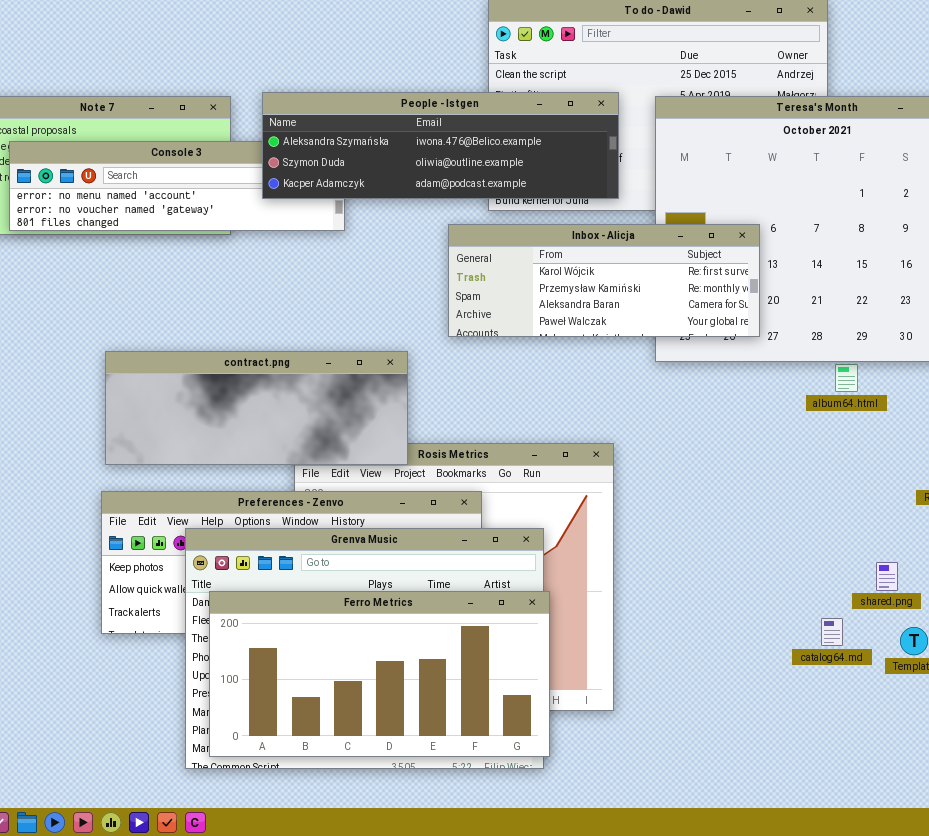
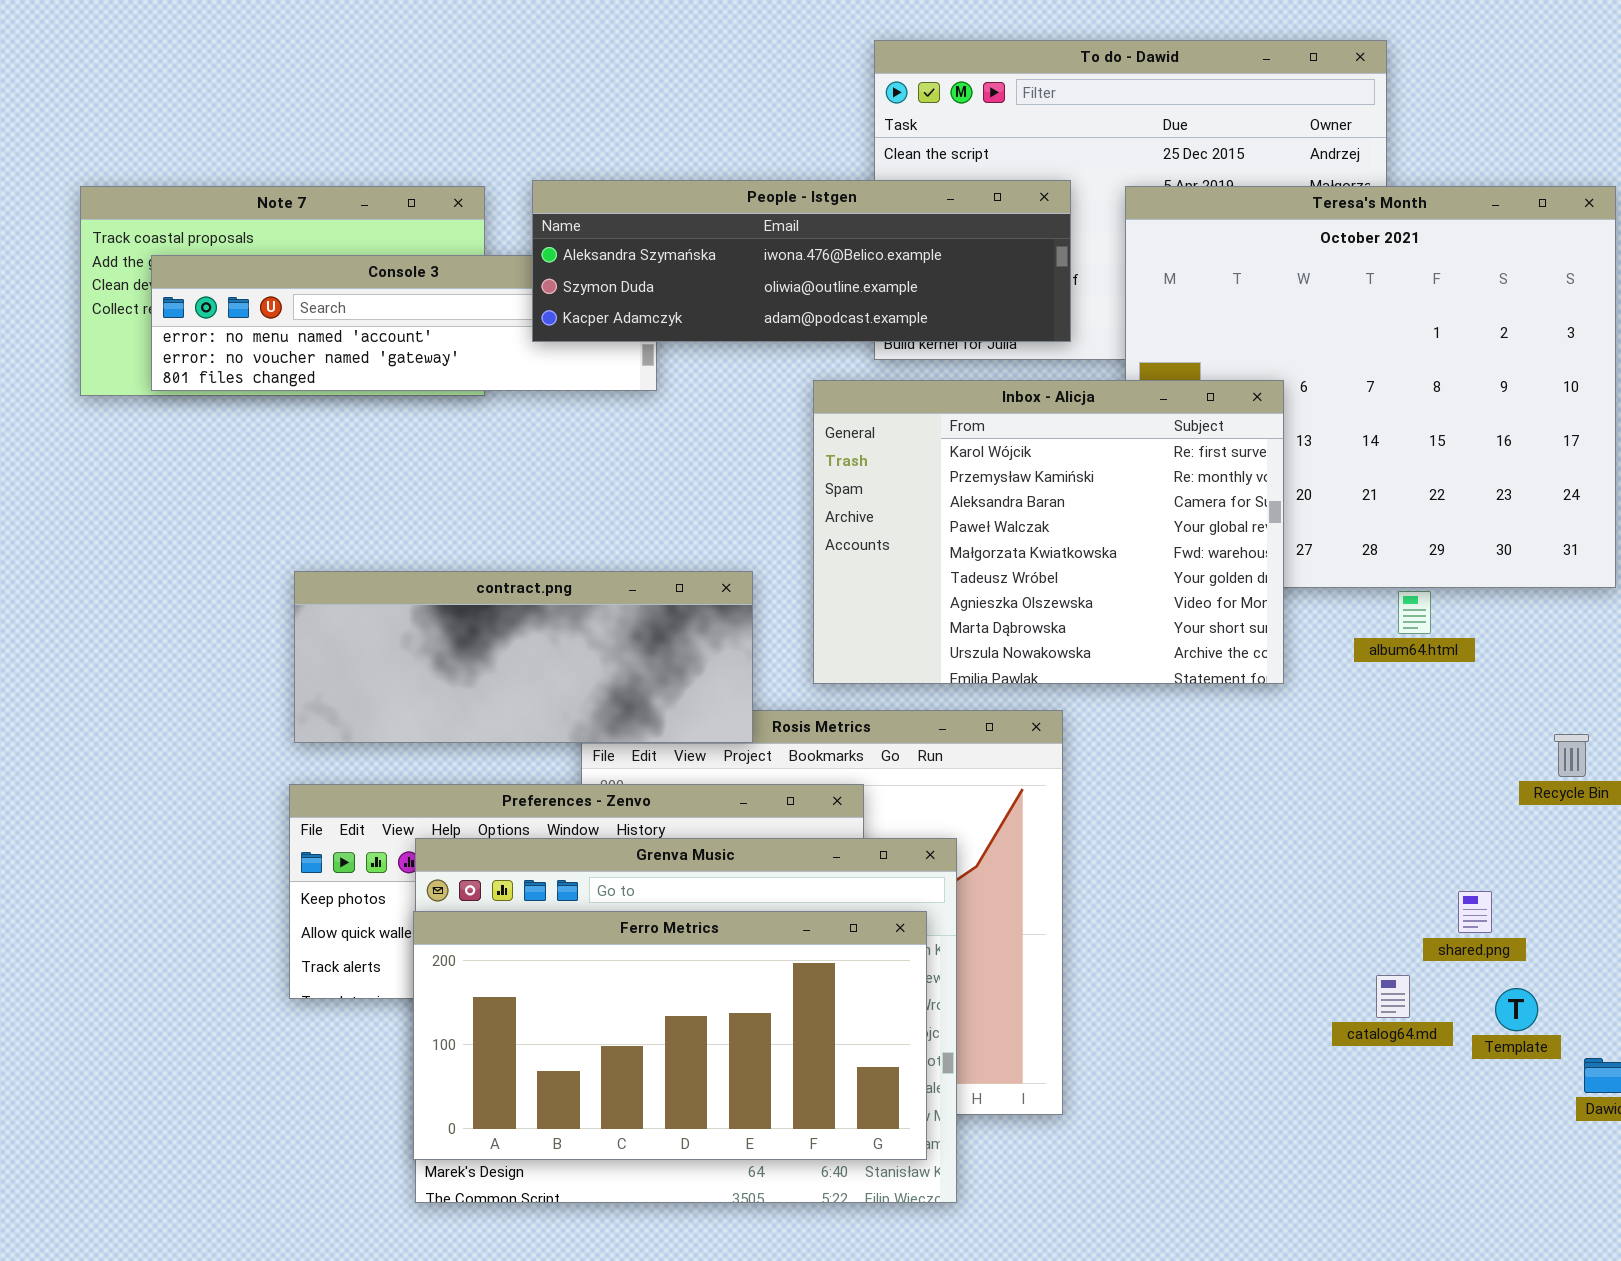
Inbox - Alicja: [448,224,760,337] -> [813,380,1284,684], resized
Ferro Metrics: [209,591,550,757] -> [413,911,927,1160], moved

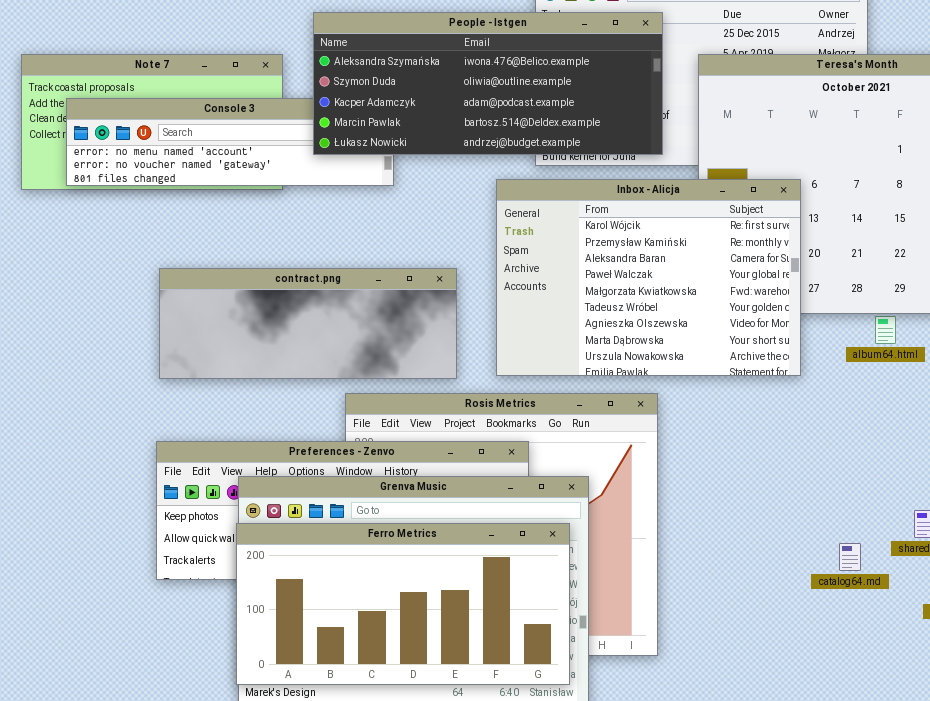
People - Istgen: [532,180,1071,342] -> [313,12,663,155], resized
contract.png: [294,571,753,743] -> [159,268,457,379], moved
catalog64.md: [1376,975,1410,1018] -> [839,543,861,571], moved

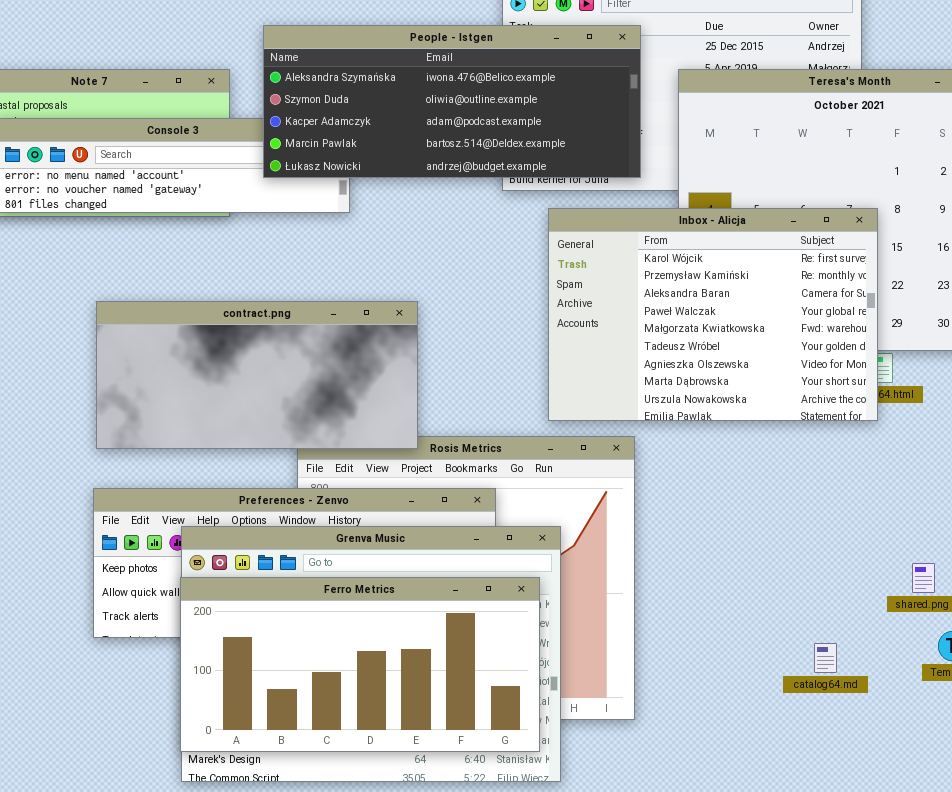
Inbox - Alicja: [496,179,801,376] -> [548,208,878,421], moved
contract.png: [159,268,457,379] -> [96,301,418,449], resized
catalog64.md: [839,543,861,571] -> [814,643,837,673], moved

